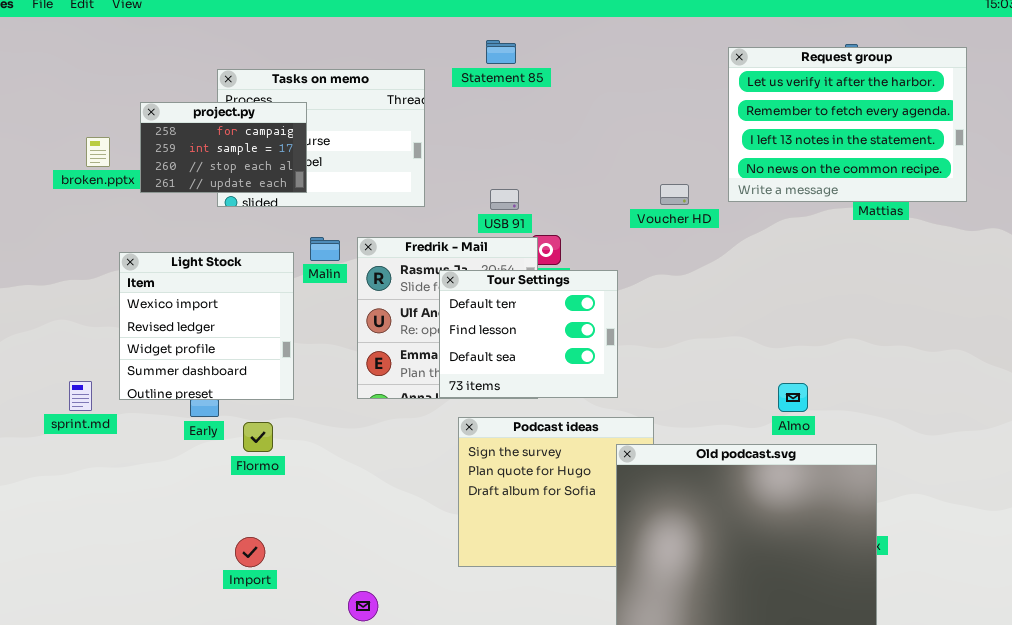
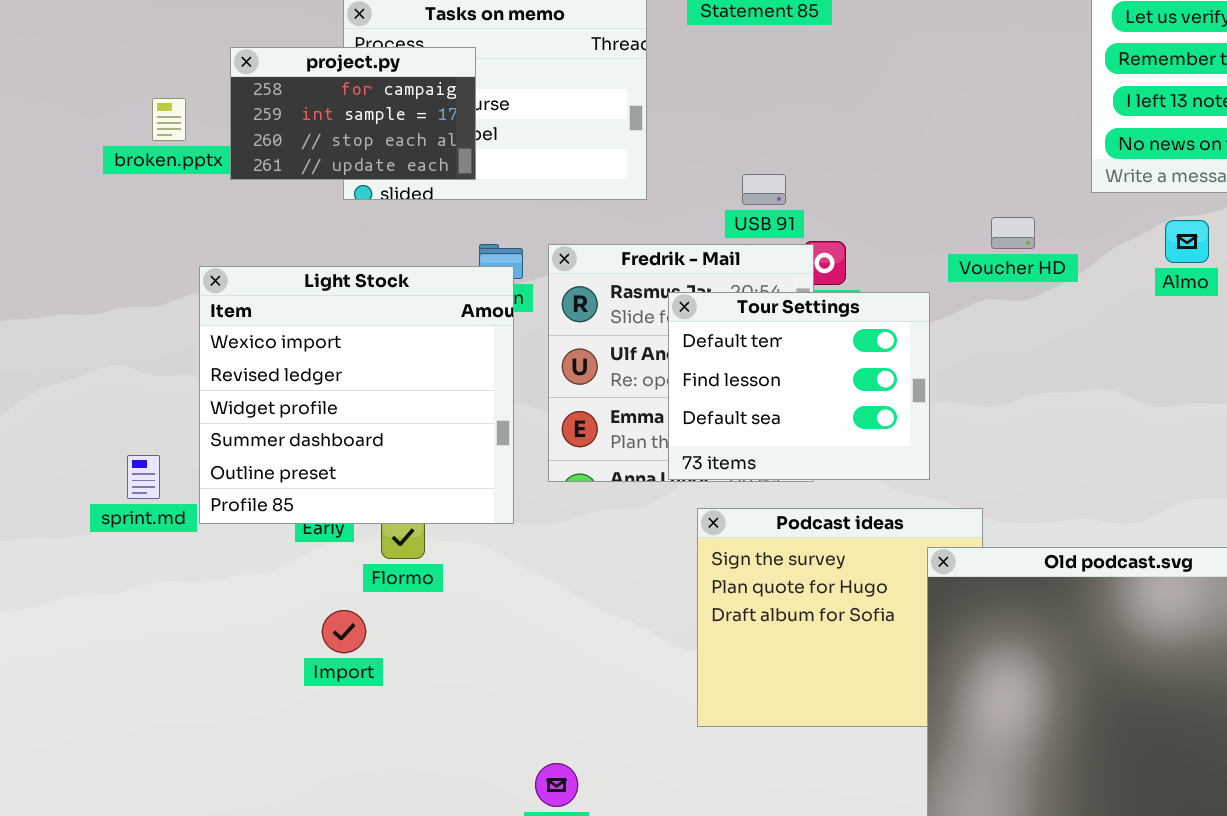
Voucher HD: [660,184,689,205] -> [991,217,1035,249], moved
Light Stock: [119,252,294,400] -> [199,266,514,524], resized
Almo: [778,383,808,412] -> [1165,220,1209,263], moved
Import: [235,537,265,567] -> [322,610,366,653], moved

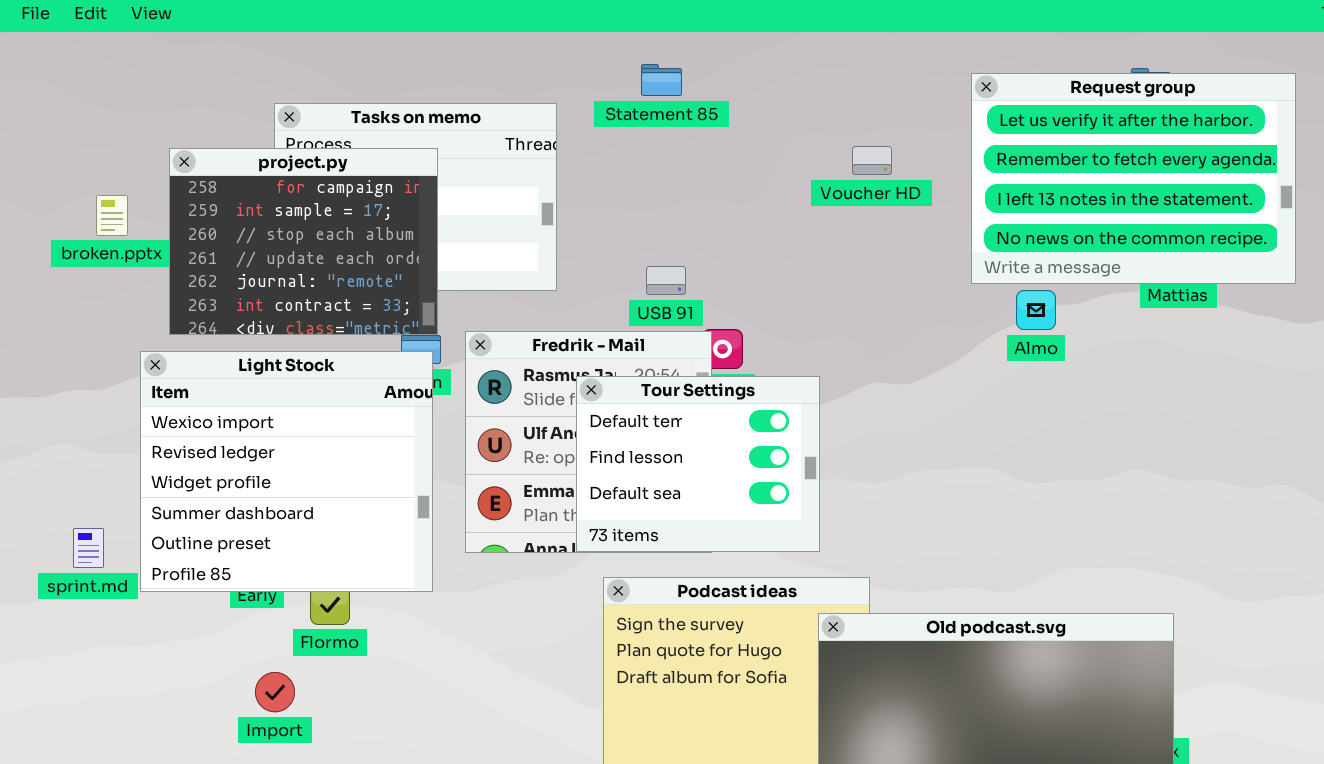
project.py: [230,47,476,180] -> [169,148,438,335], resized
Voucher HD: [991,217,1035,249] -> [852,146,892,175], moved
Almo: [1165,220,1209,263] -> [1016,290,1056,330], moved

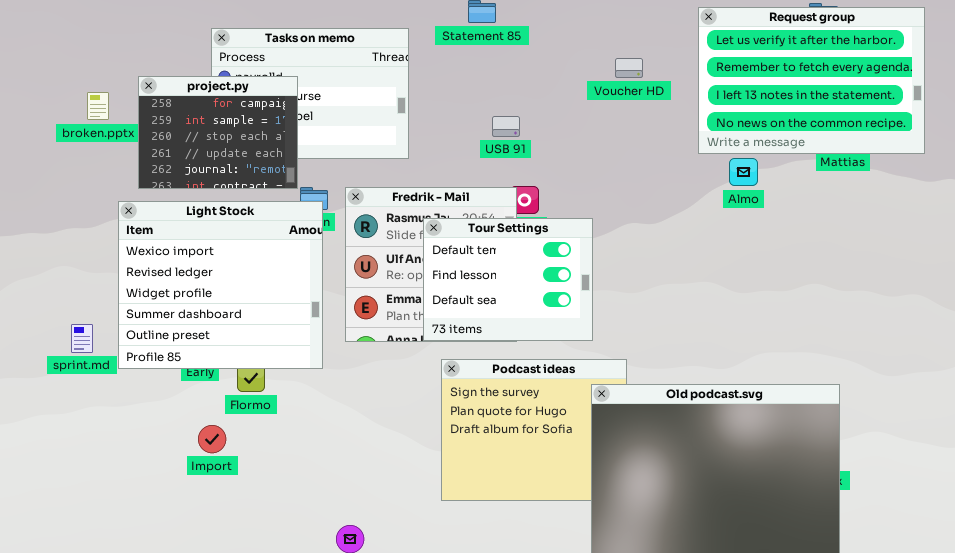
project.py: [169,148,438,335] -> [138,76,298,189], resized
USB 91: [646,266,686,295] -> [492,116,520,137], moved

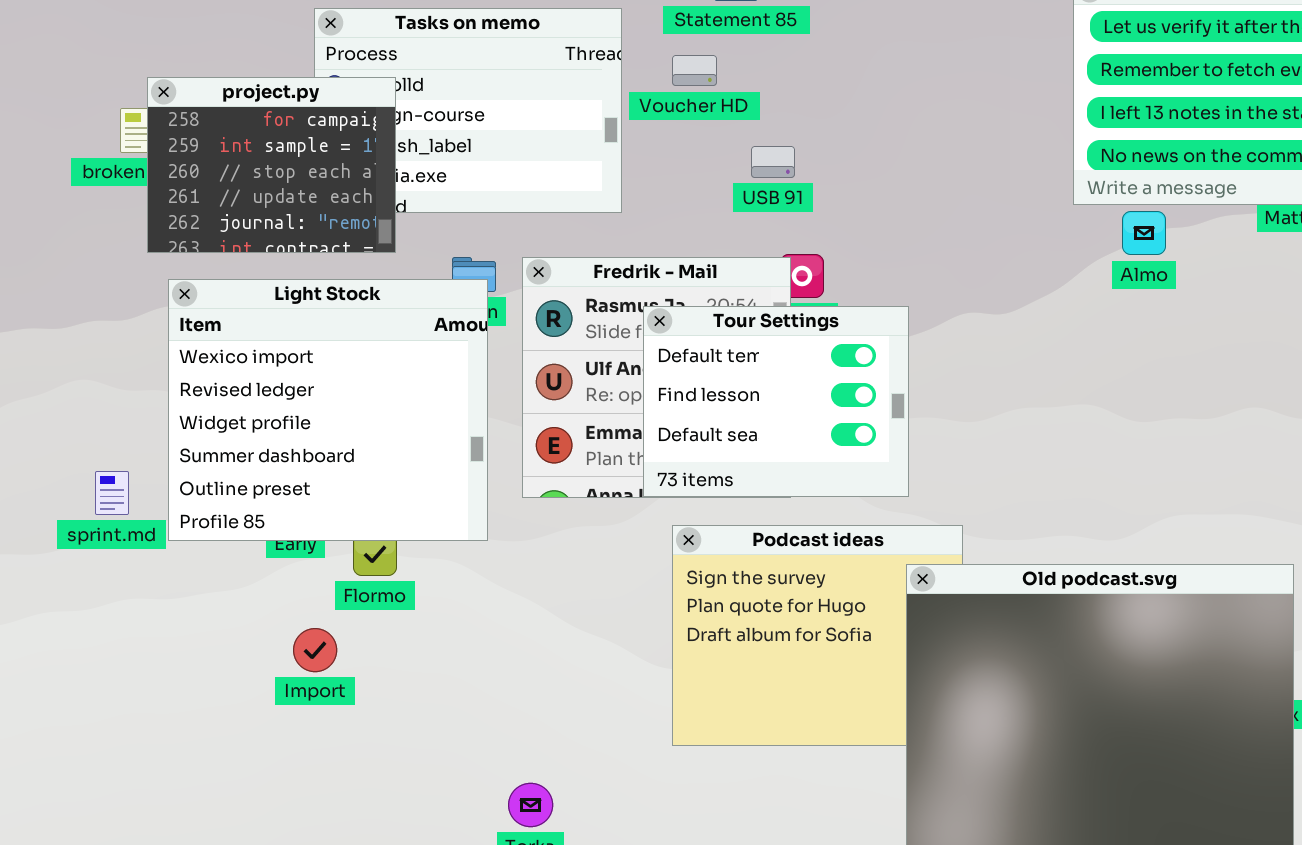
Voucher HD: [615,58,643,78] -> [672,55,717,86], moved
project.py: [138,76,298,189] -> [147,77,396,253], moved

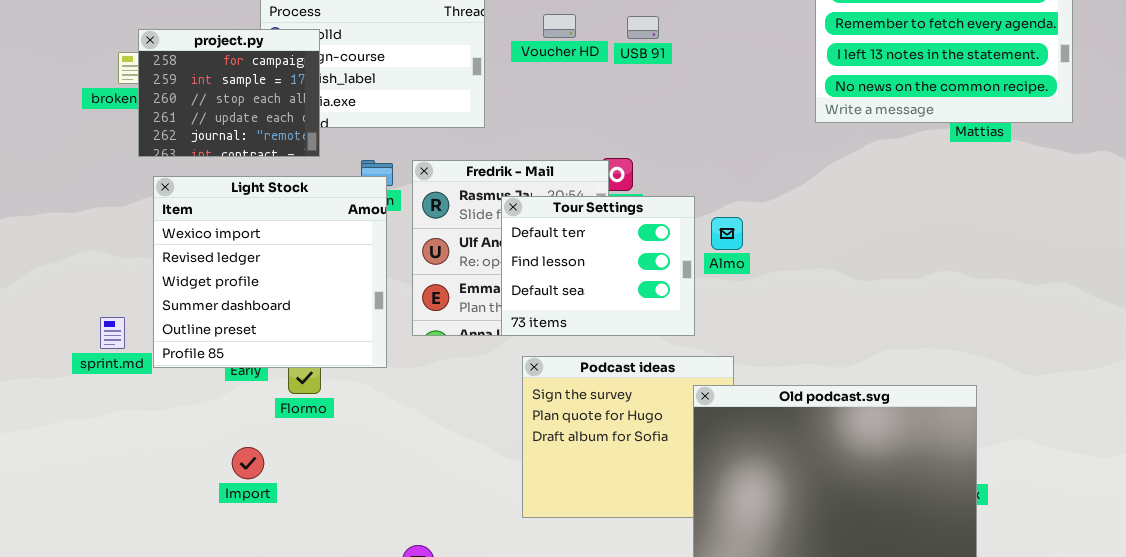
Voucher HD: [672,55,717,86] -> [543,14,576,38], moved
USB 91: [751,146,795,178] -> [627,16,659,39], moved
Almo: [1122,211,1166,255] -> [711,217,743,250], moved
Import: [293,628,337,672] -> [232,447,264,479], moved

